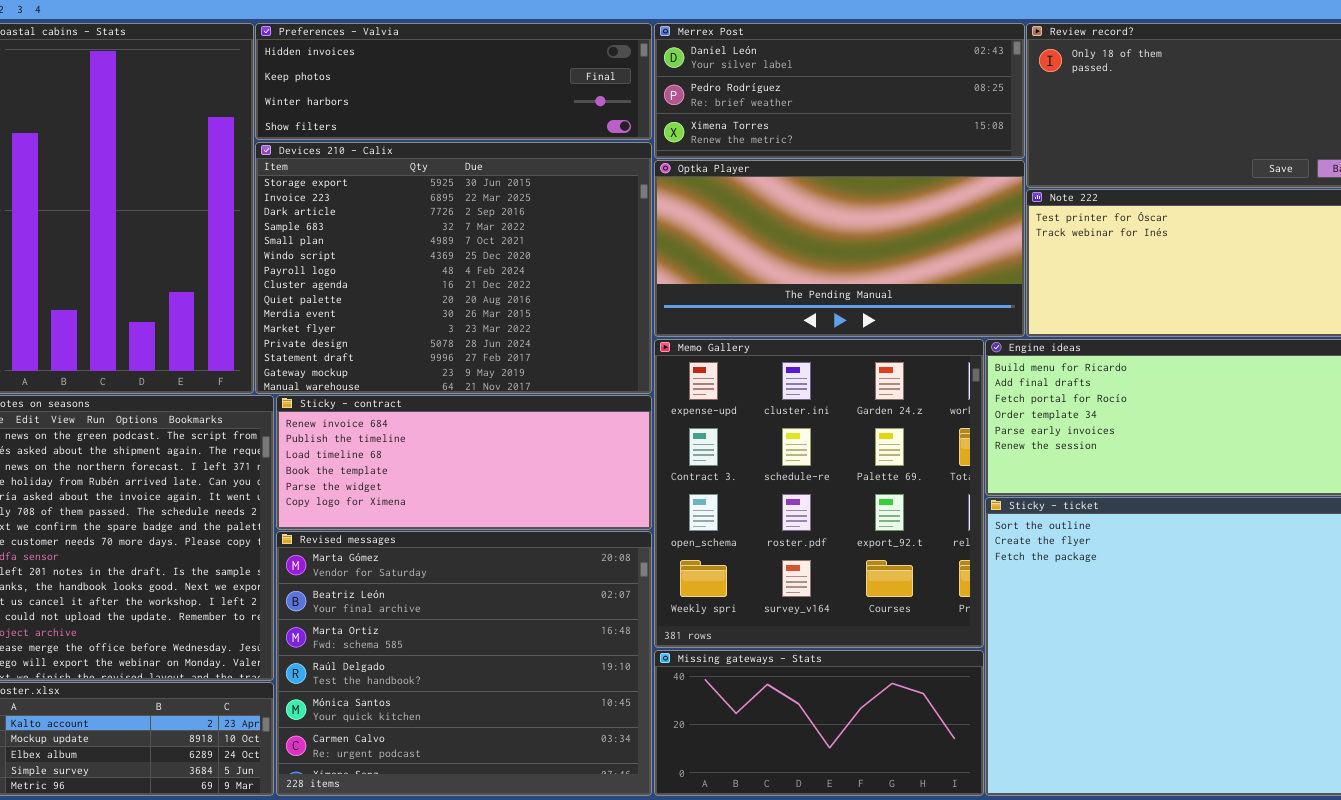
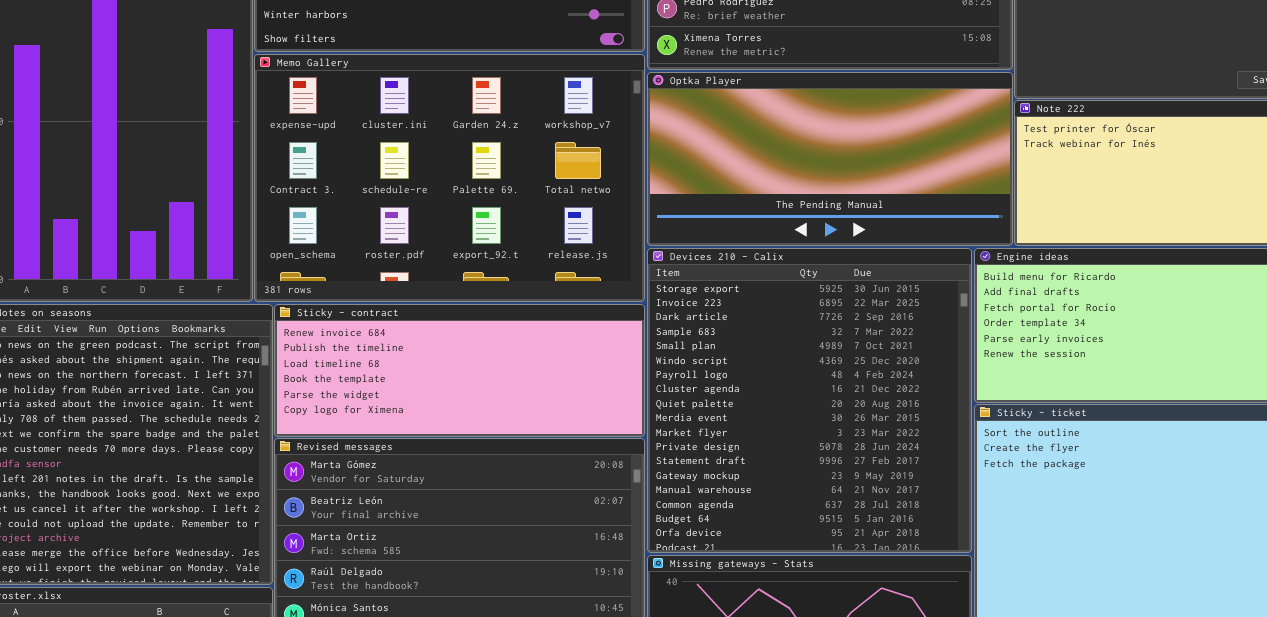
Devices 210 - Calix: [255,142,652,394] -> [647,248,972,553], moved, resized
Memo Gallery: [654,339,984,648] -> [254,54,645,302], moved, resized

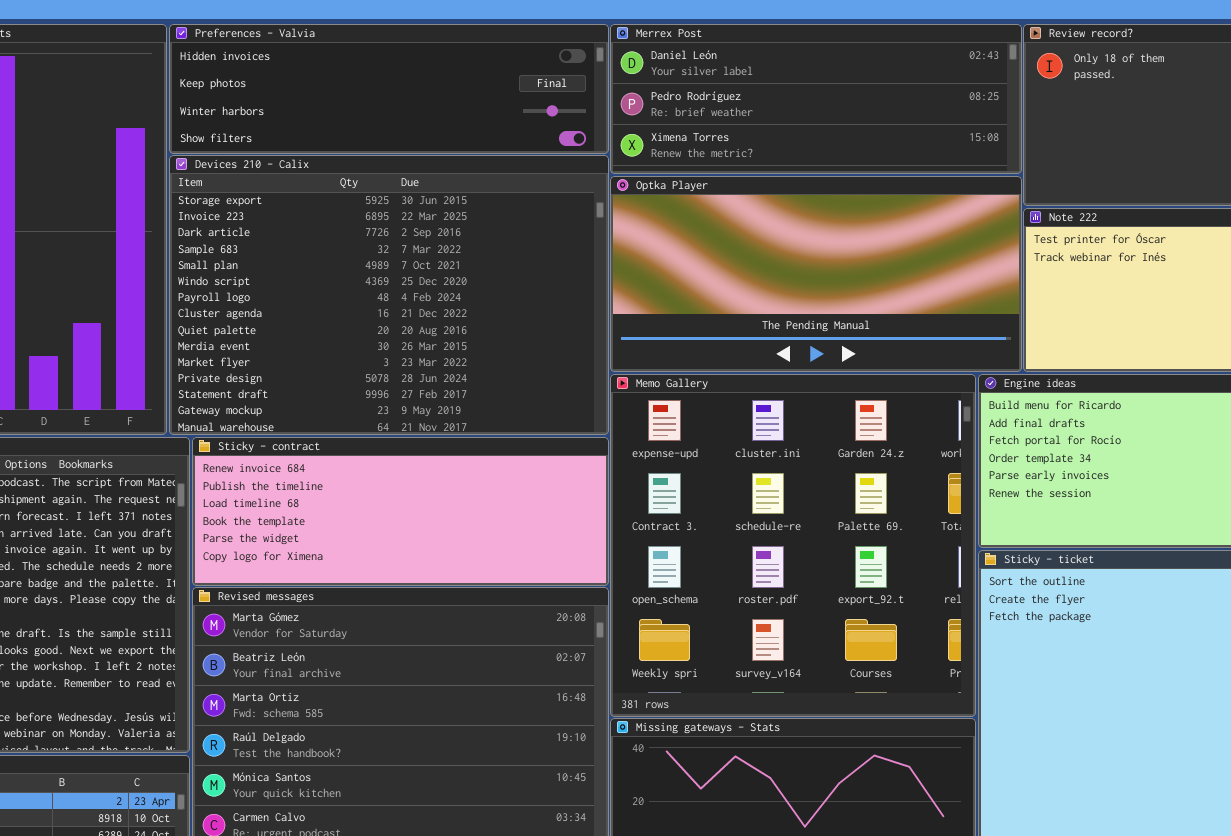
Memo Gallery: [254,54,645,302] -> [610,374,976,717], moved, resized
Devices 210 - Calix: [647,248,972,553] -> [169,155,609,435], moved, resized

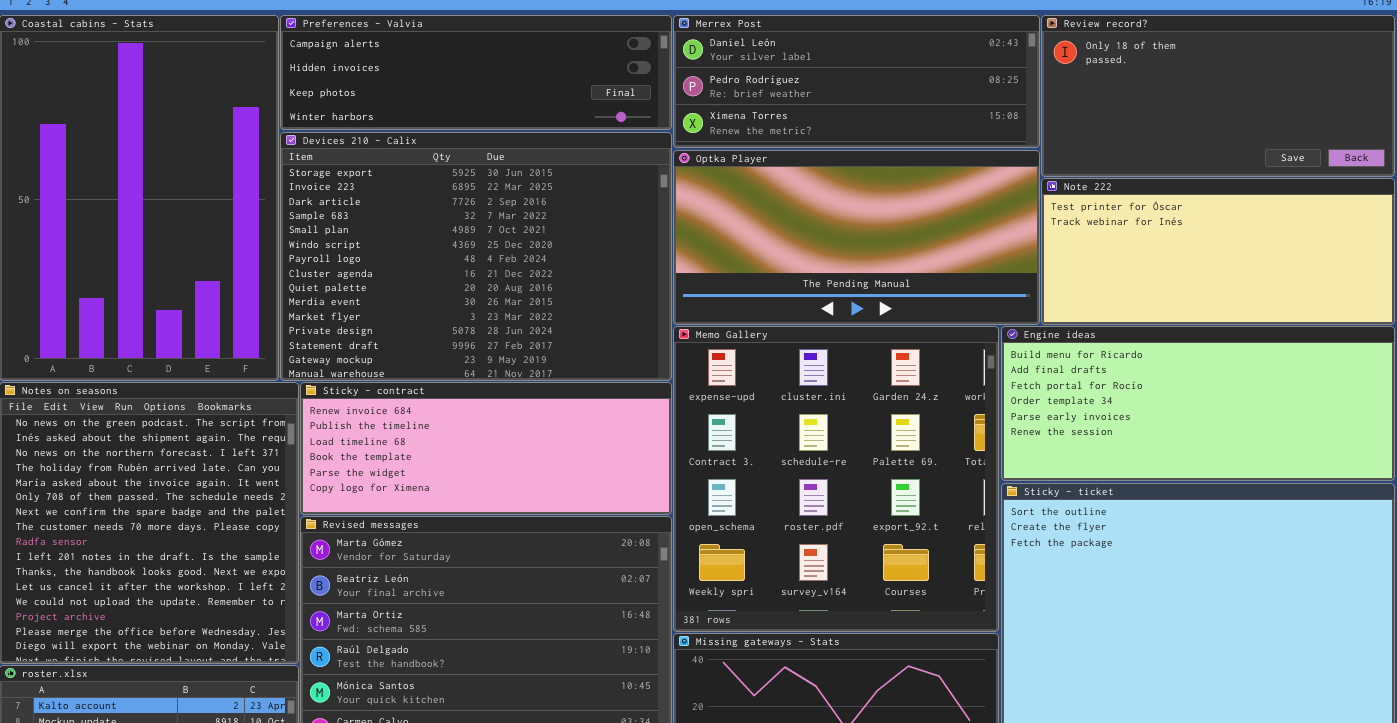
Preferences - Valvia: [169,24,609,154] -> [280,15,672,130], scrolled up 1 row

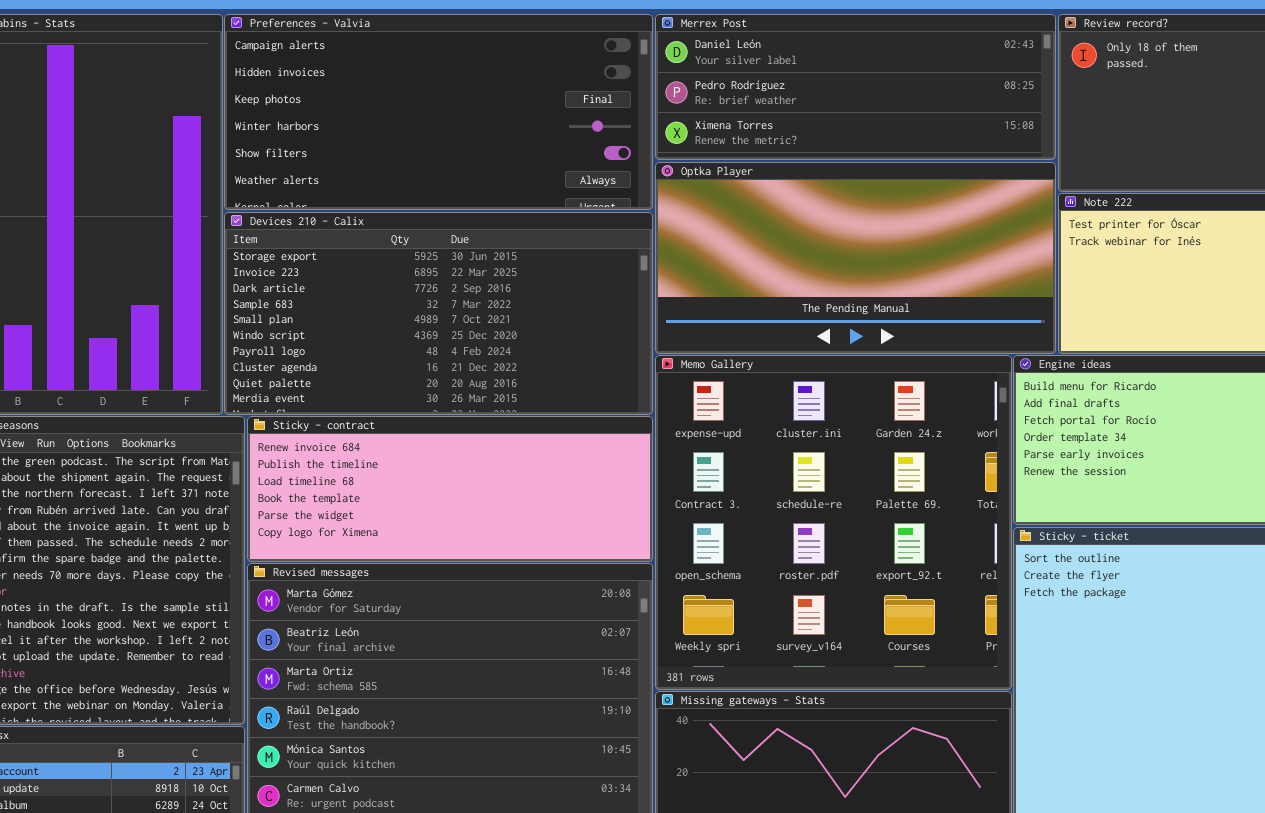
Preferences - Valvia: [280,15,672,130] -> [224,14,653,210], resized
Devices 210 - Calix: [280,132,672,381] -> [224,212,653,415], resized

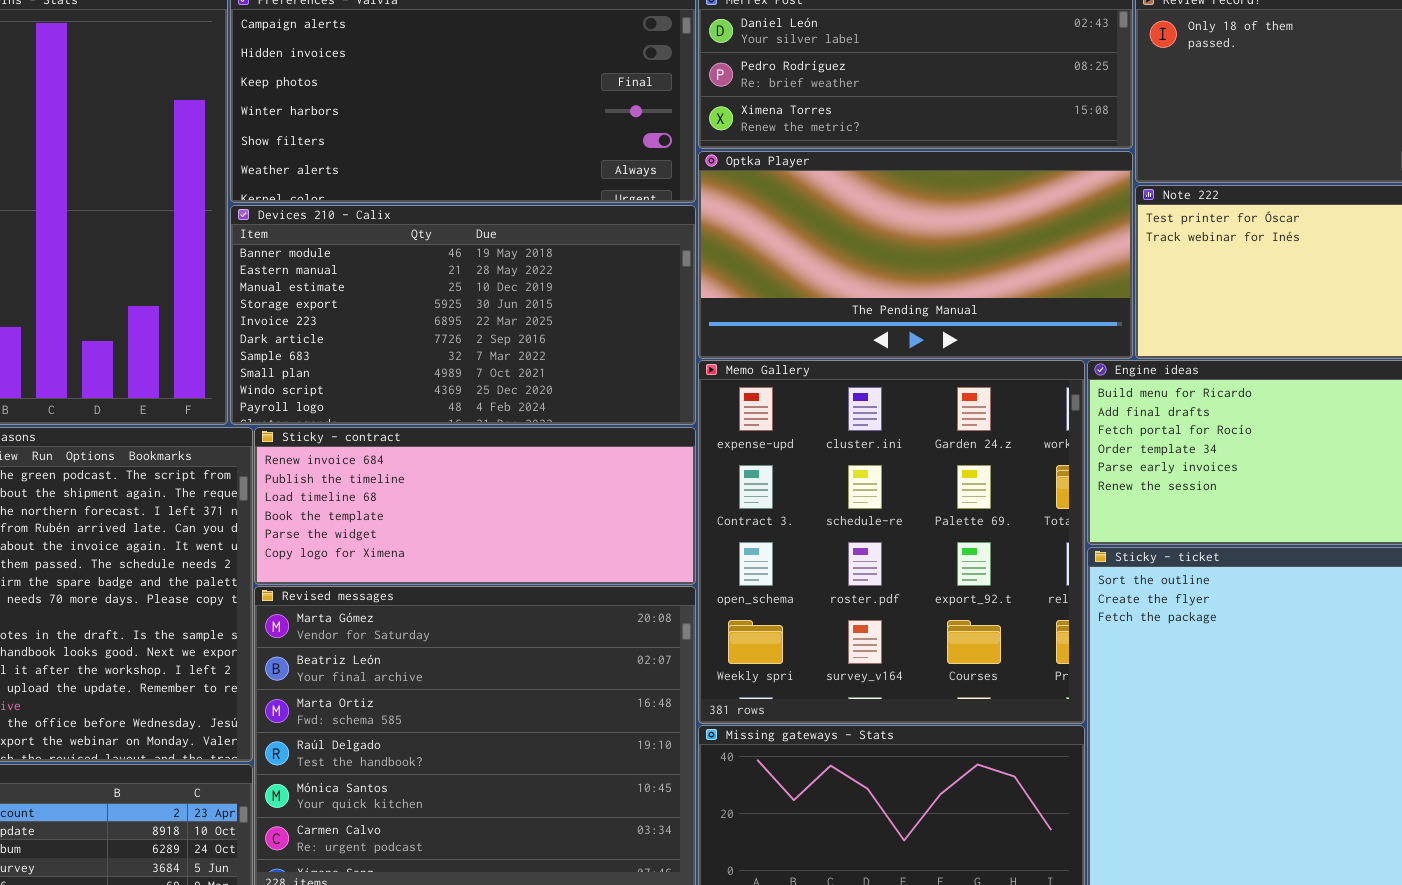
Devices 210 - Calix: [224,212,653,415] -> [230,205,696,425], scrolled up 3 rows

